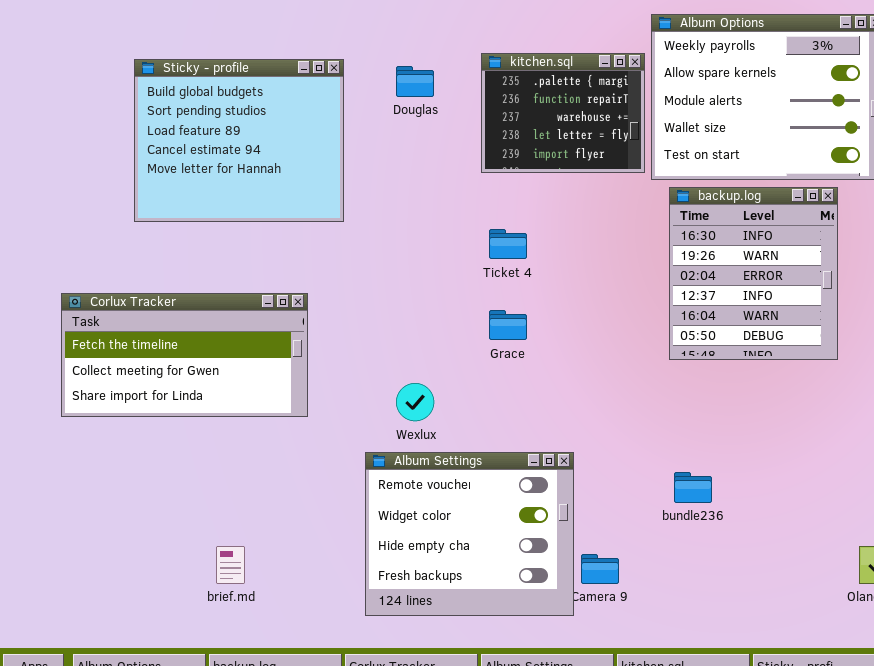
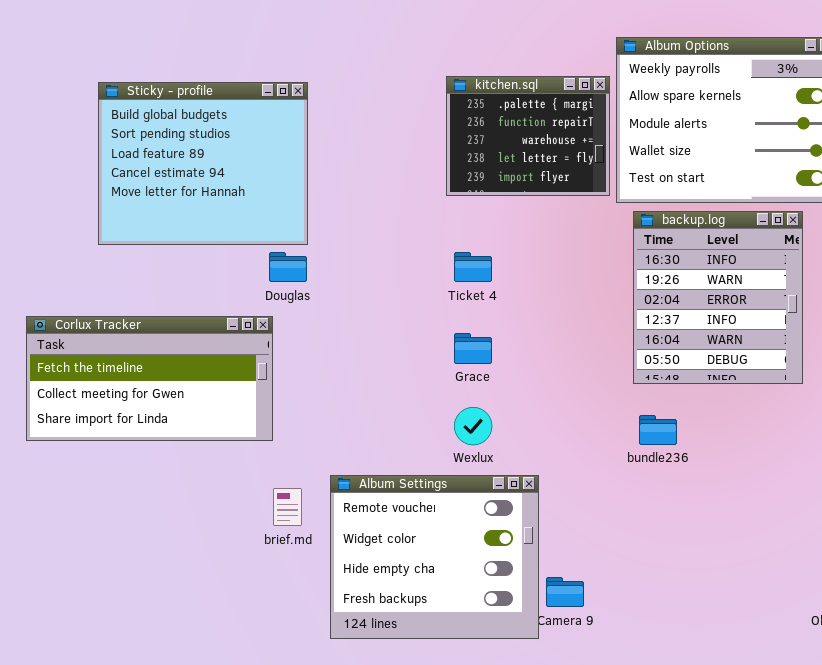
Douglas: [396,66,434,97] -> [269,252,307,282], moved
Wexlux: [396,383,434,421] -> [454,407,492,445], moved
bundle236: [674,472,712,503] -> [639,415,677,445], moved
brief.md: [216,546,245,584] -> [273,488,302,526], moved

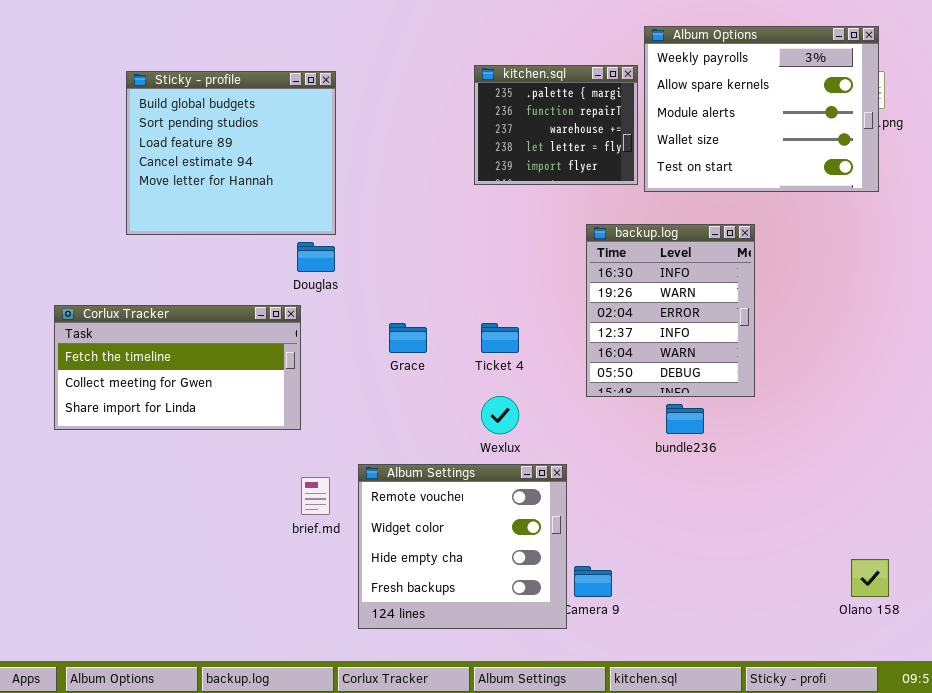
backup.log: [633,211,803,384] -> [586,224,755,397], moved
Ticket 4: [454,252,492,282] -> [481,323,519,353], moved
Grace: [454,333,492,364] -> [389,323,427,353], moved

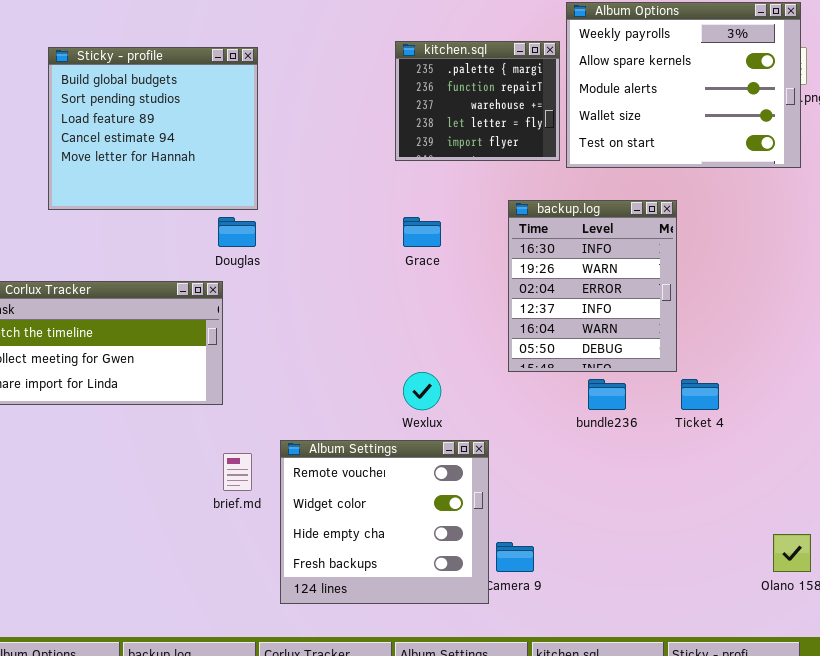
Grace: [389,323,427,353] -> [403,217,441,247], moved
Ticket 4: [481,323,519,353] -> [681,379,719,410], moved

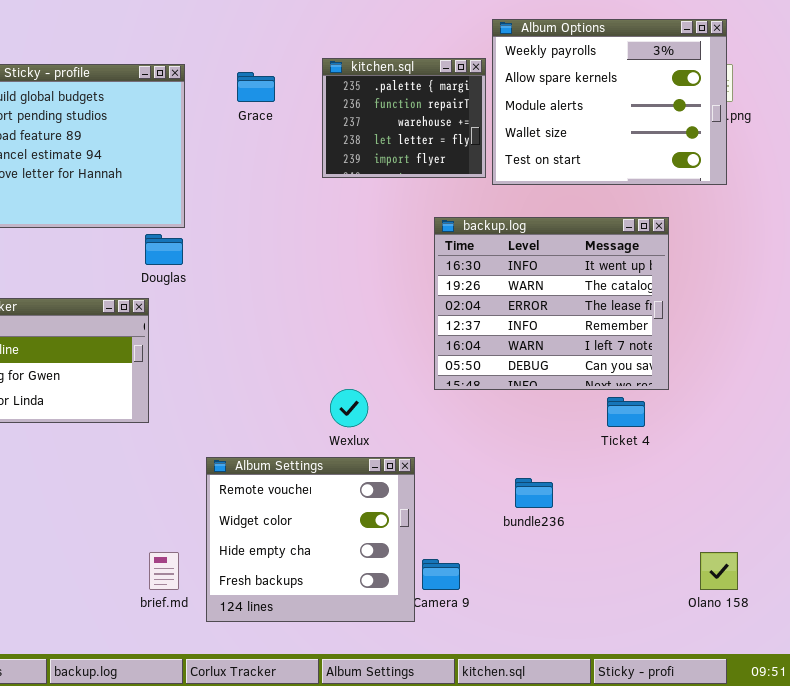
backup.log: [508,200,677,372] -> [434,217,669,390], resized
Grace: [403,217,441,247] -> [237,72,275,102], moved
bundle236: [588,379,626,410] -> [515,478,553,508], moved
brief.md: [223,453,252,491] -> [149,552,179,590], moved

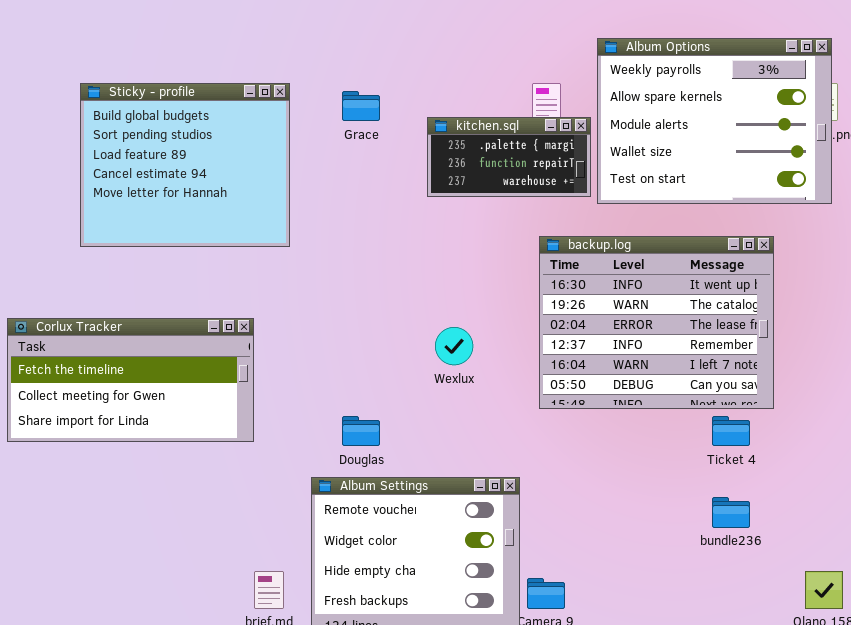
kitchen.sql: [322,58,486,178] -> [427,117,591,197], resized
Douglas: [145,234,183,265] -> [342,416,380,446], moved
Wexlux: [330,389,368,427] -> [435,327,473,365], moved
bundle236: [515,478,553,508] -> [712,497,750,528], moved

